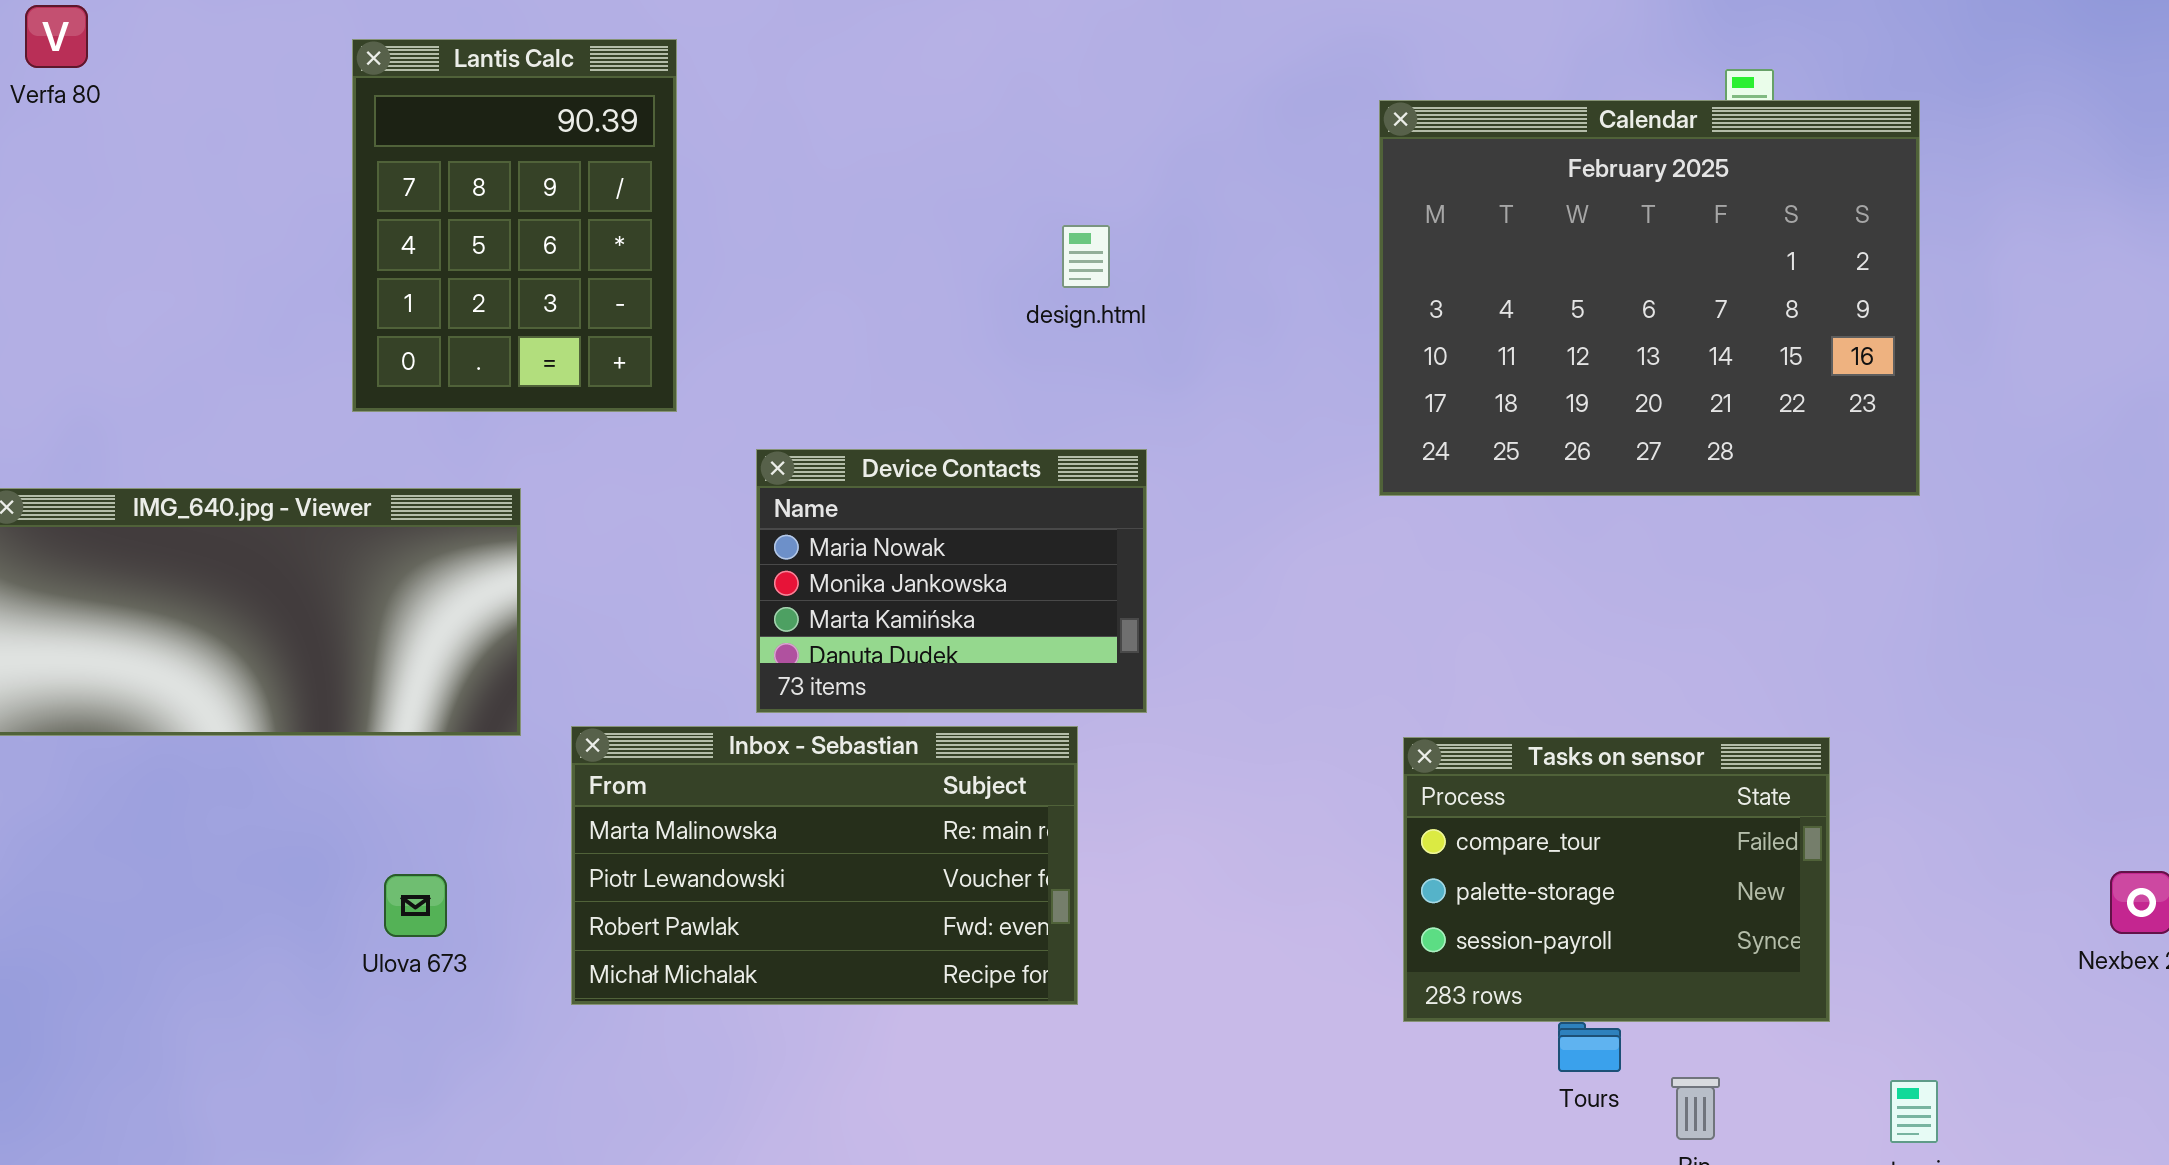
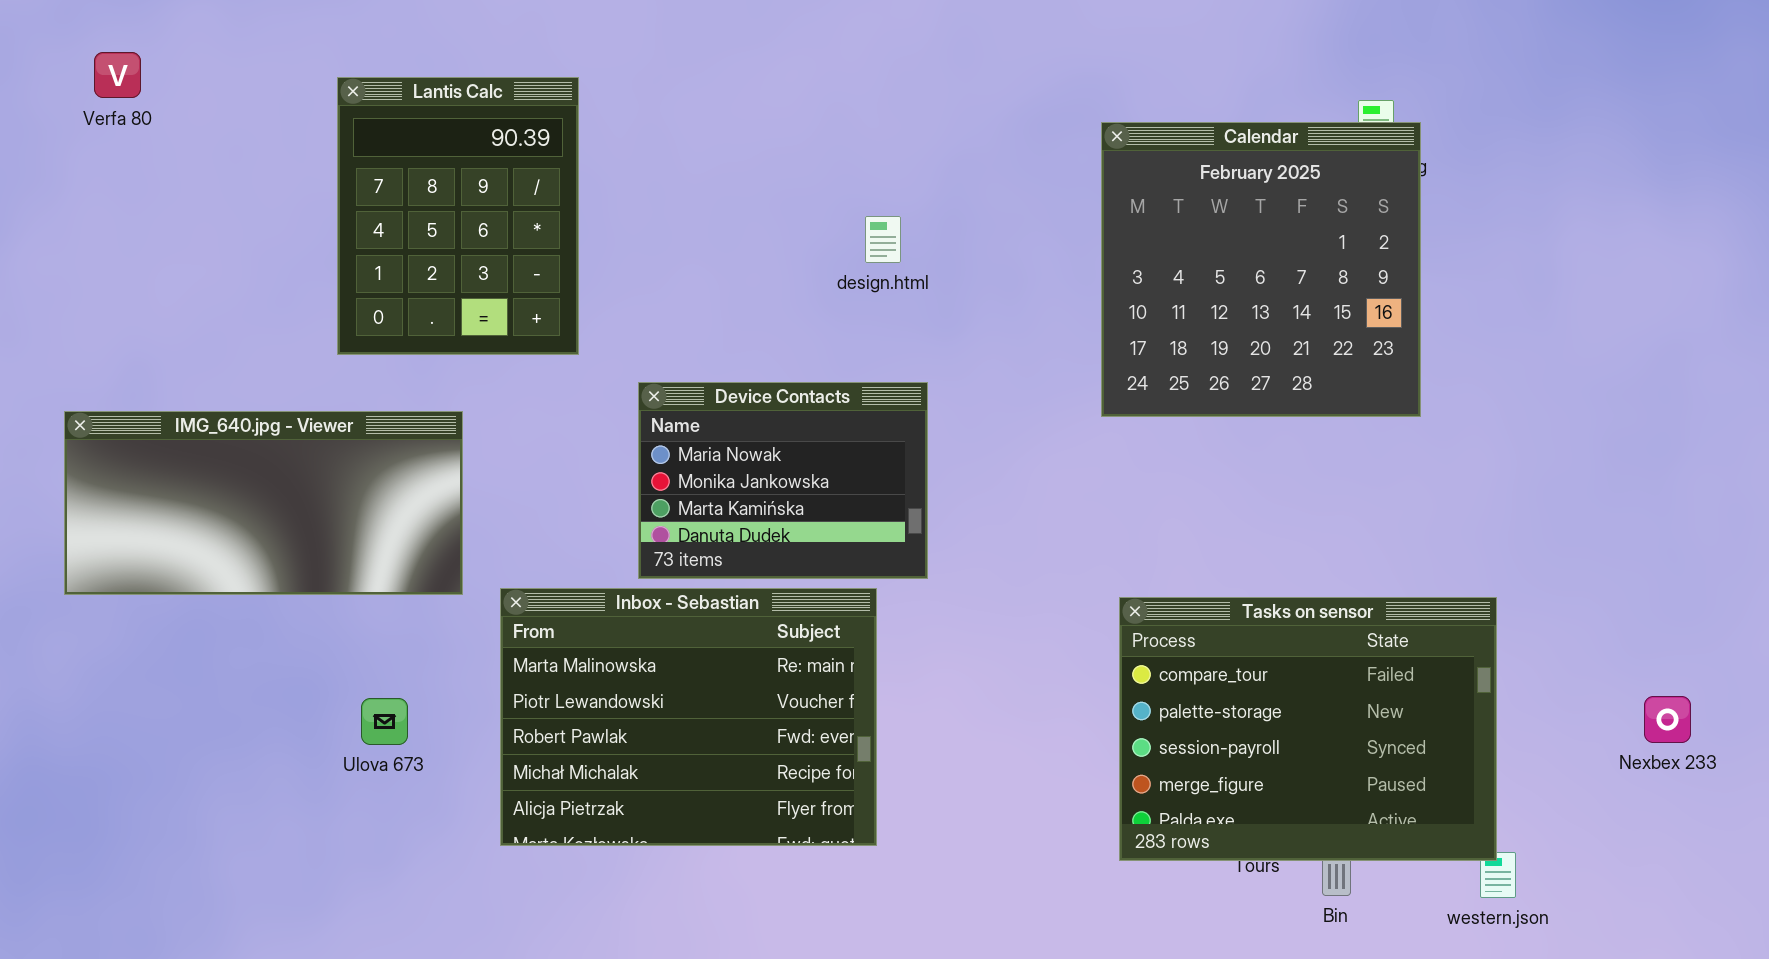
Calendar: [1379,100,1920,496] -> [1101,122,1421,417], resized
Inbox - Sebastian: [571,726,1078,1005] -> [500,588,877,846], resized
Tasks on sensor: [1403,737,1830,1022] -> [1119,597,1497,861], resized

